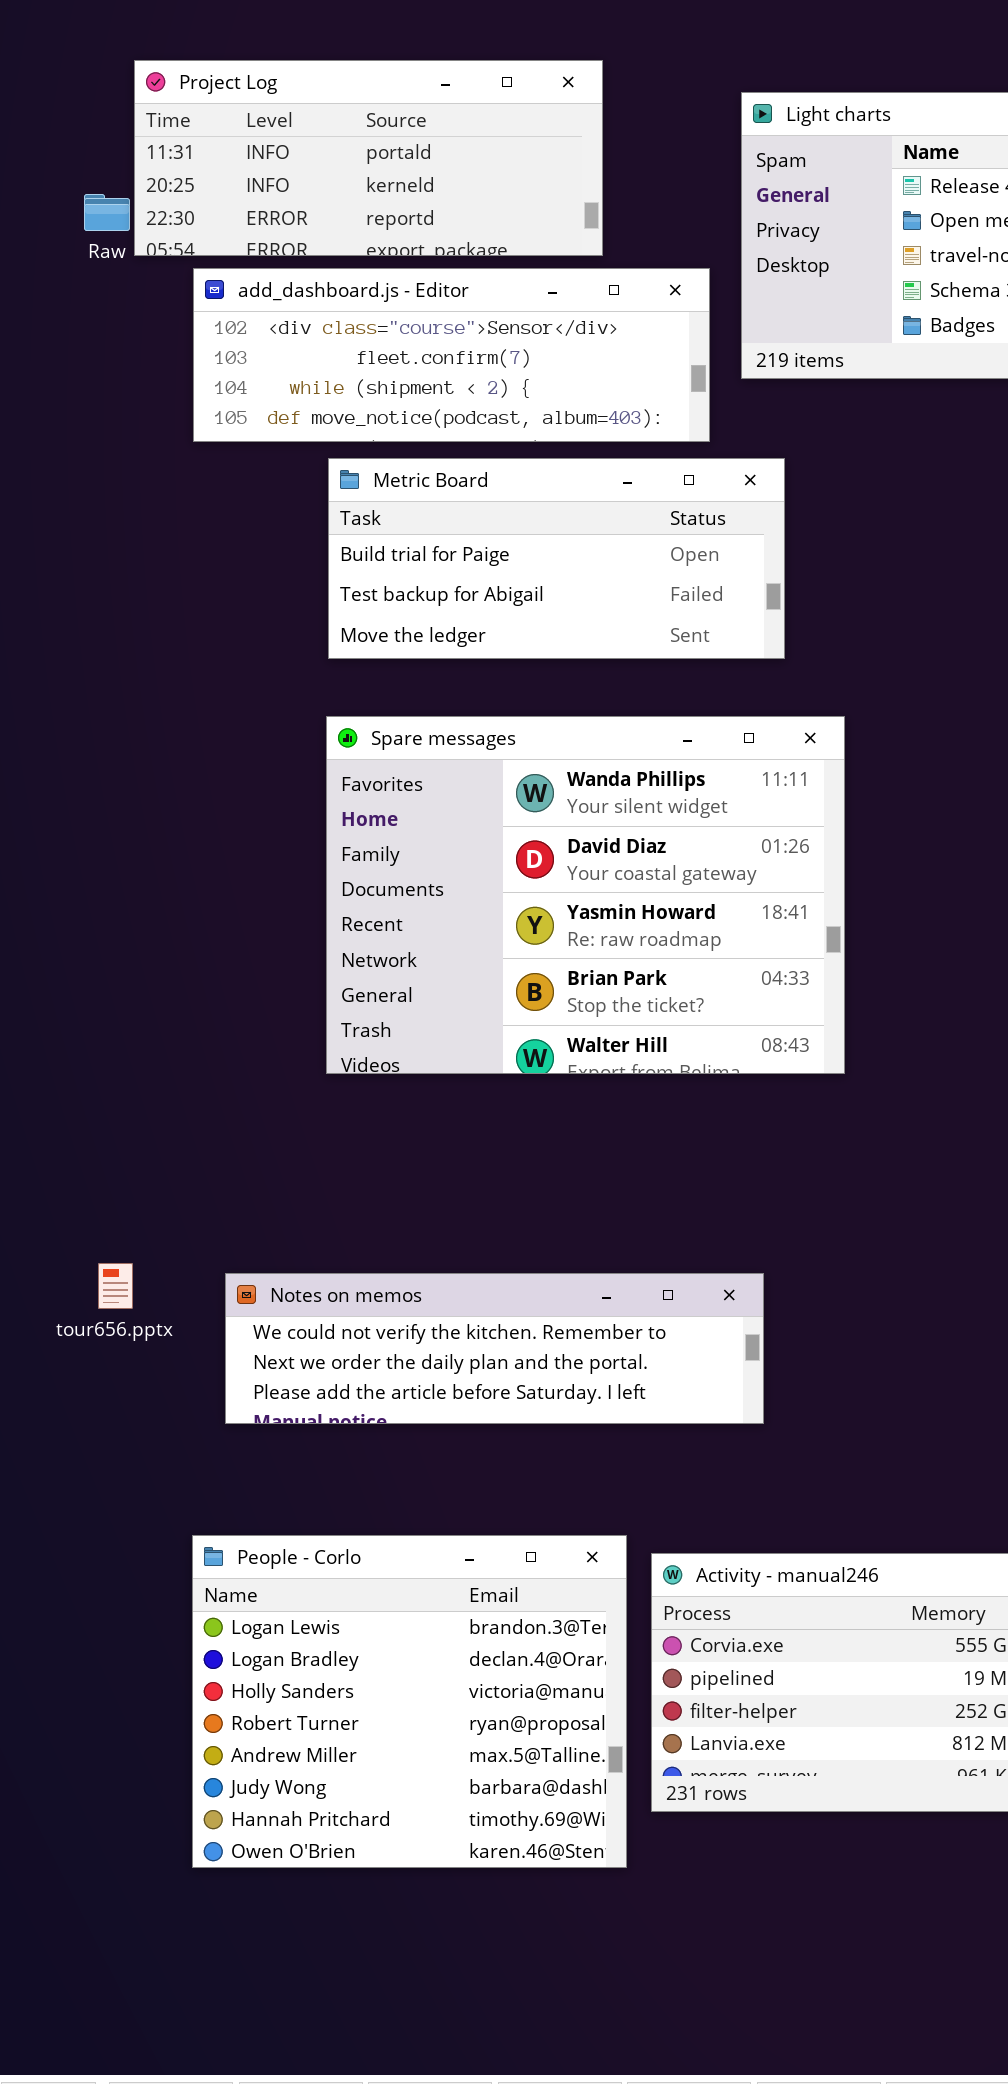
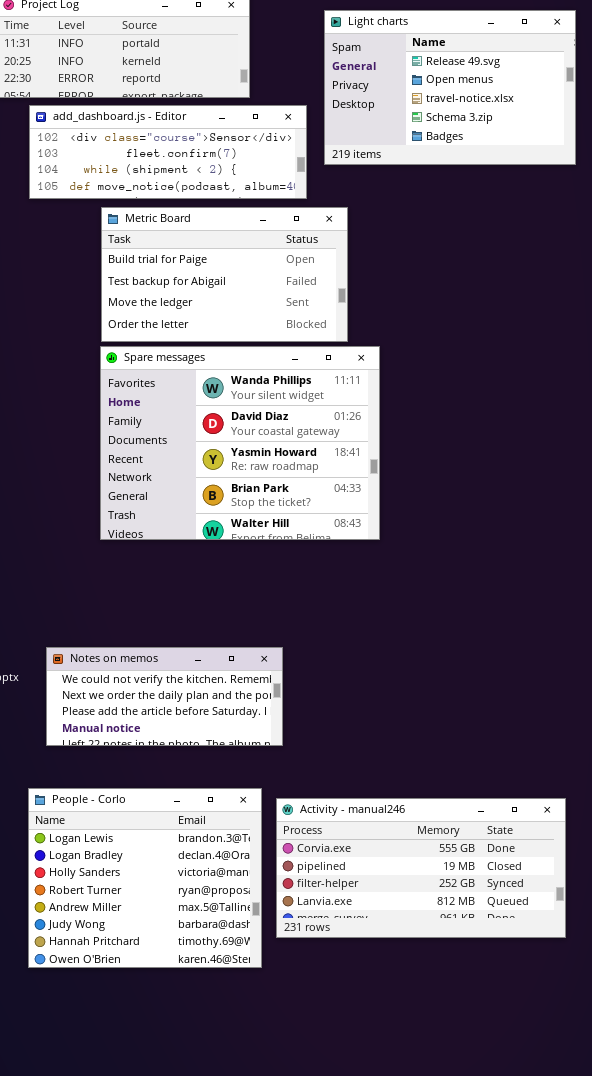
Metric Board: [328,458,785,659] -> [101,207,348,342], resized
Notes on memos: [225,1273,764,1424] -> [46,647,283,746], resized

